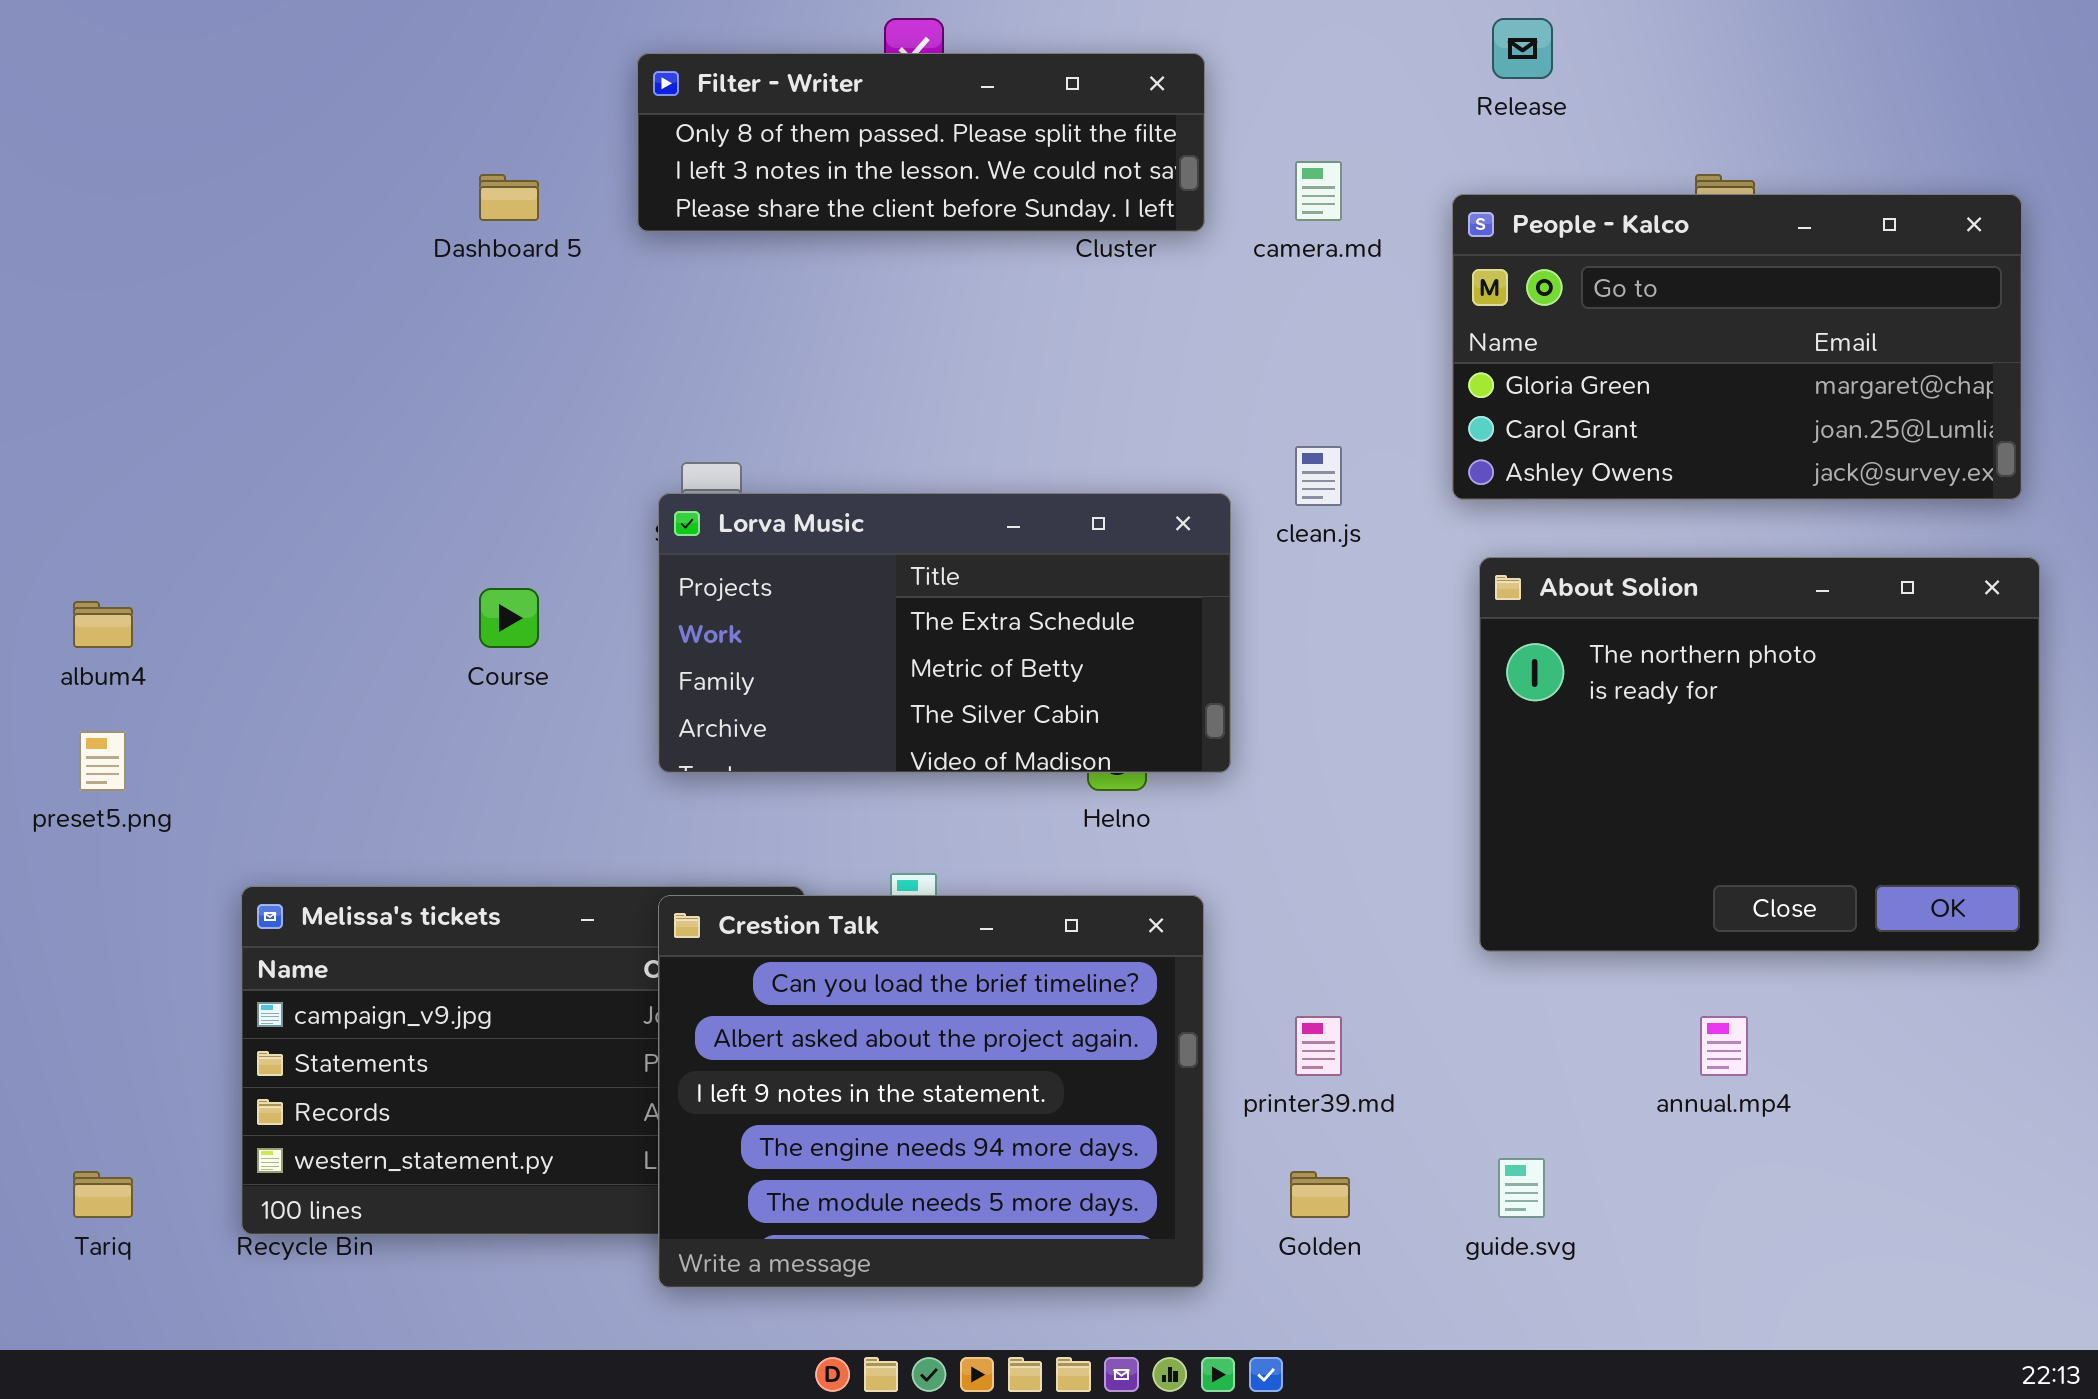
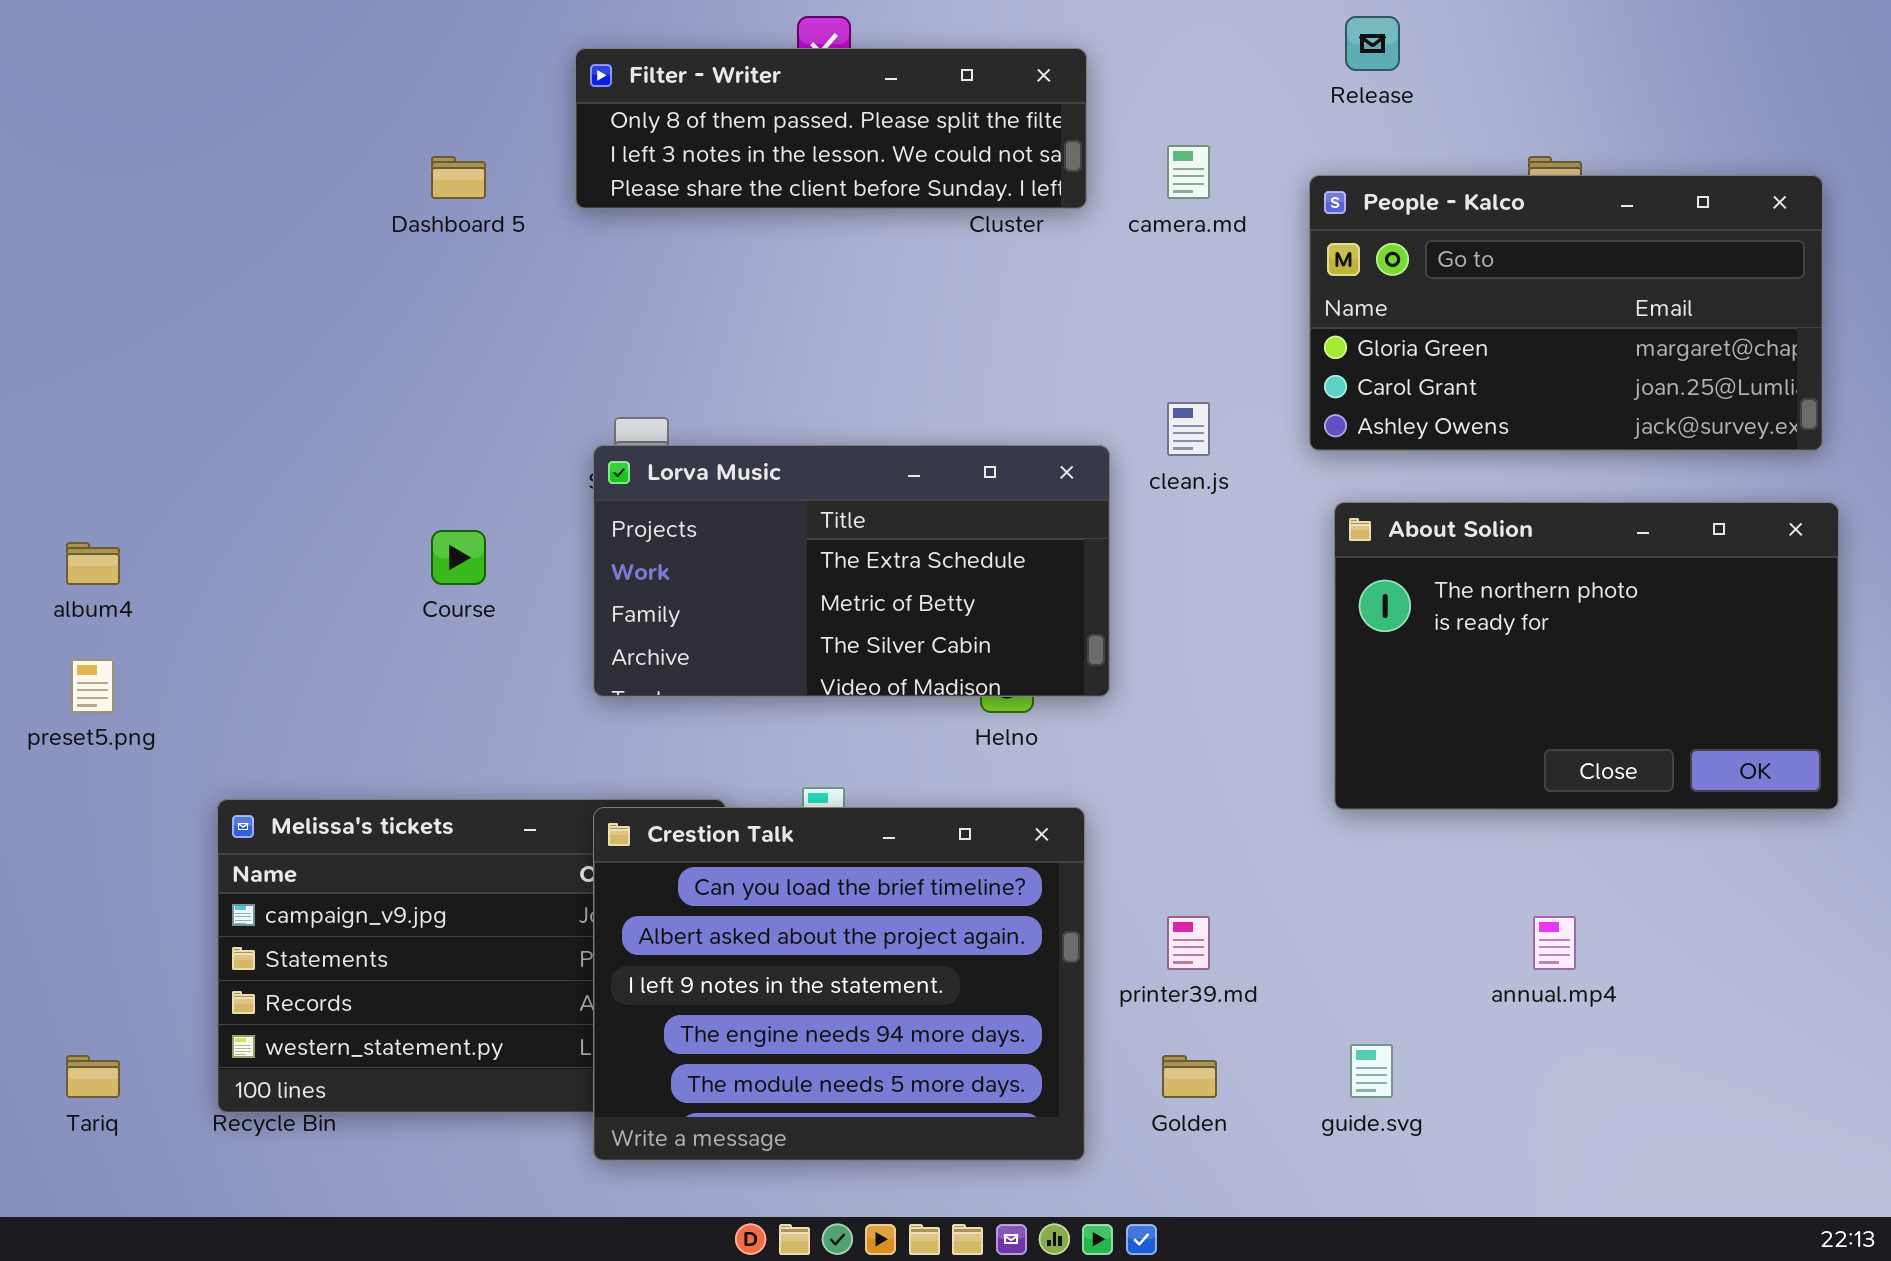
About Solion: [1479,557,2040,952] -> [1334,502,1839,810], resized

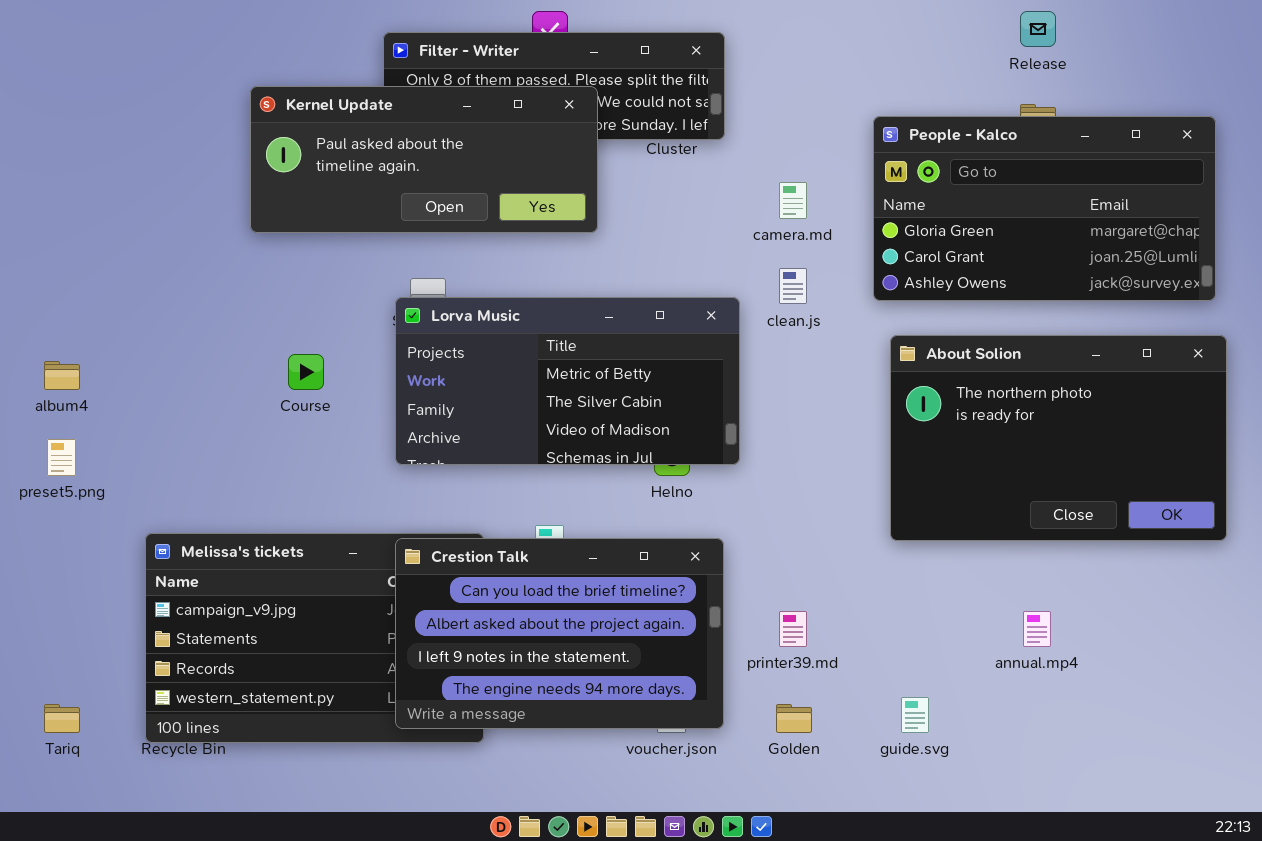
Release: [1345,16,1400,71] -> [1020,11,1056,47], moved
Kernel Update: none -> [250,86,598,233], opened
camera.md: [1167,145,1210,199] -> [779,182,807,219], moved
Lorva Music: [593,445,1110,697] -> [395,297,740,465], scrolled down 1 row
Crestion Talk: [593,807,1085,1161] -> [395,538,724,729], resized

